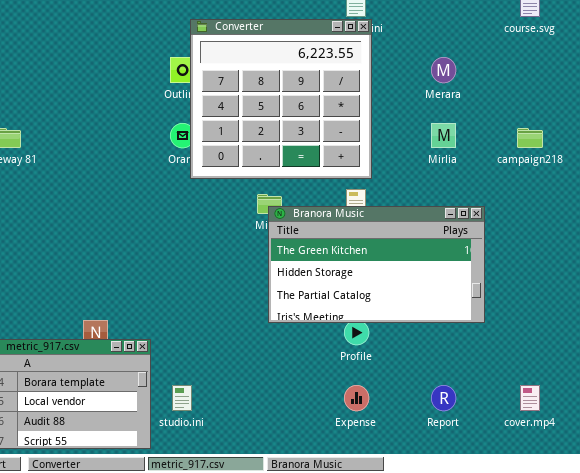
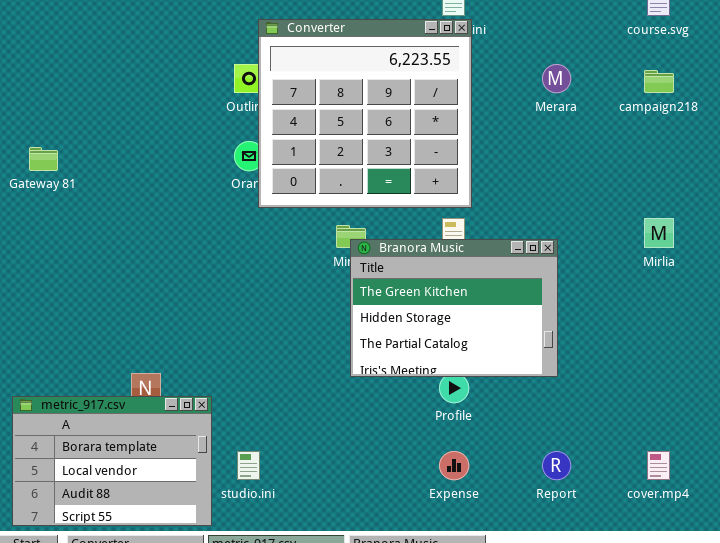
Mirlia: [431,123,456,148] -> [644,218,674,248], moved
campaign218: [517,128,543,148] -> [644,70,674,93], moved
Branora Music: [268,206,485,323] -> [350,239,558,377], resized

